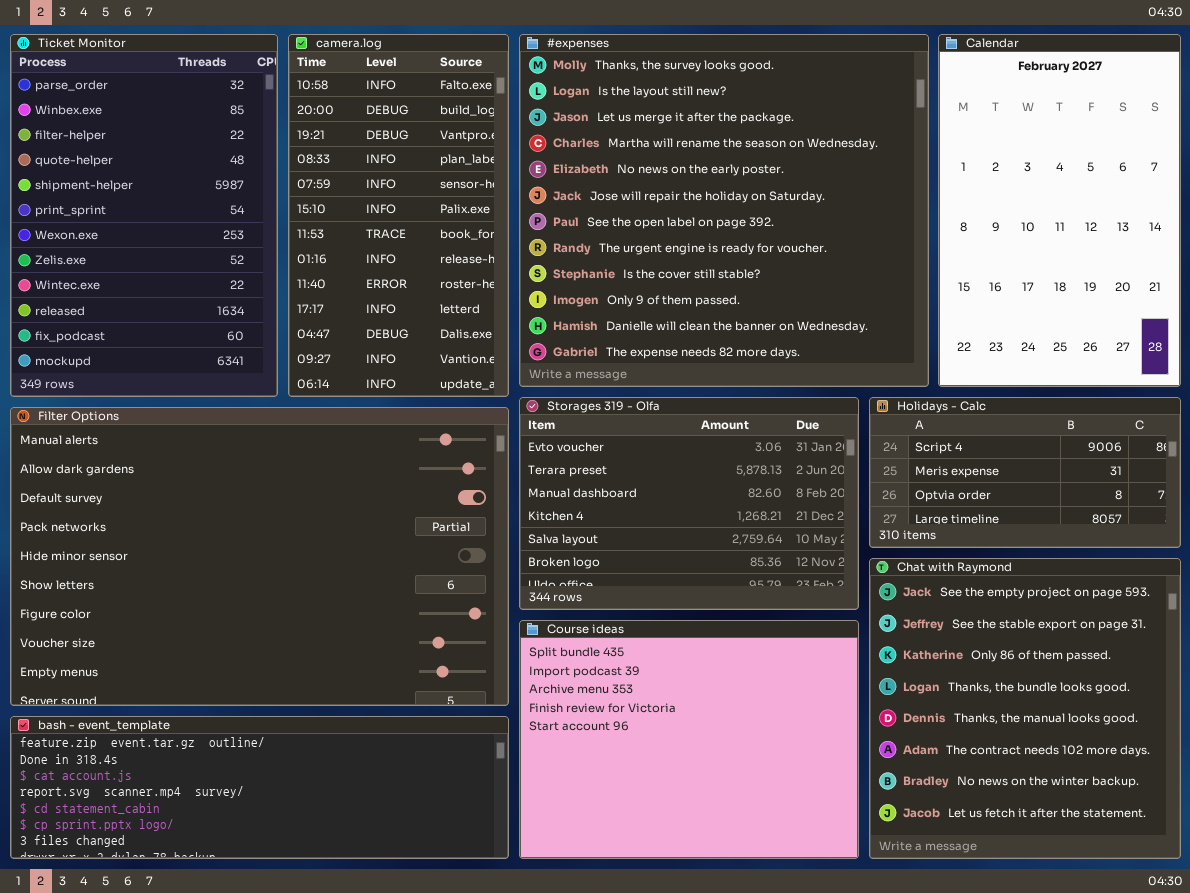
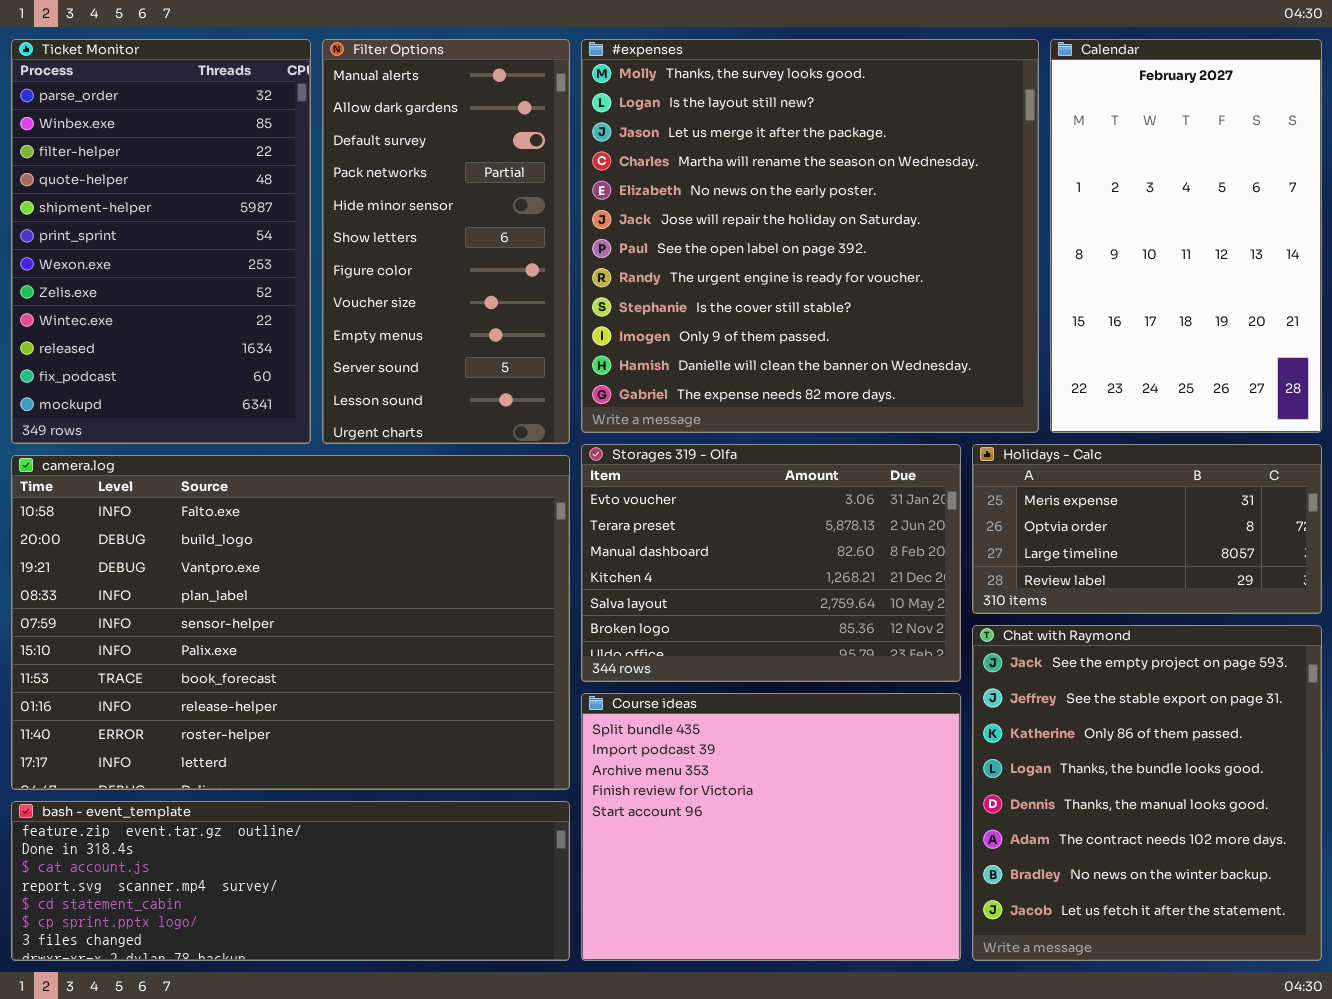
camera.log: [288,34,509,397] -> [11,455,570,790], moved, resized
Holidays - Calc: [869,397,1181,548] -> [972,444,1322,614], scrolled down 1 row
Filter Options: [10,407,509,706] -> [322,39,570,444], moved, resized

